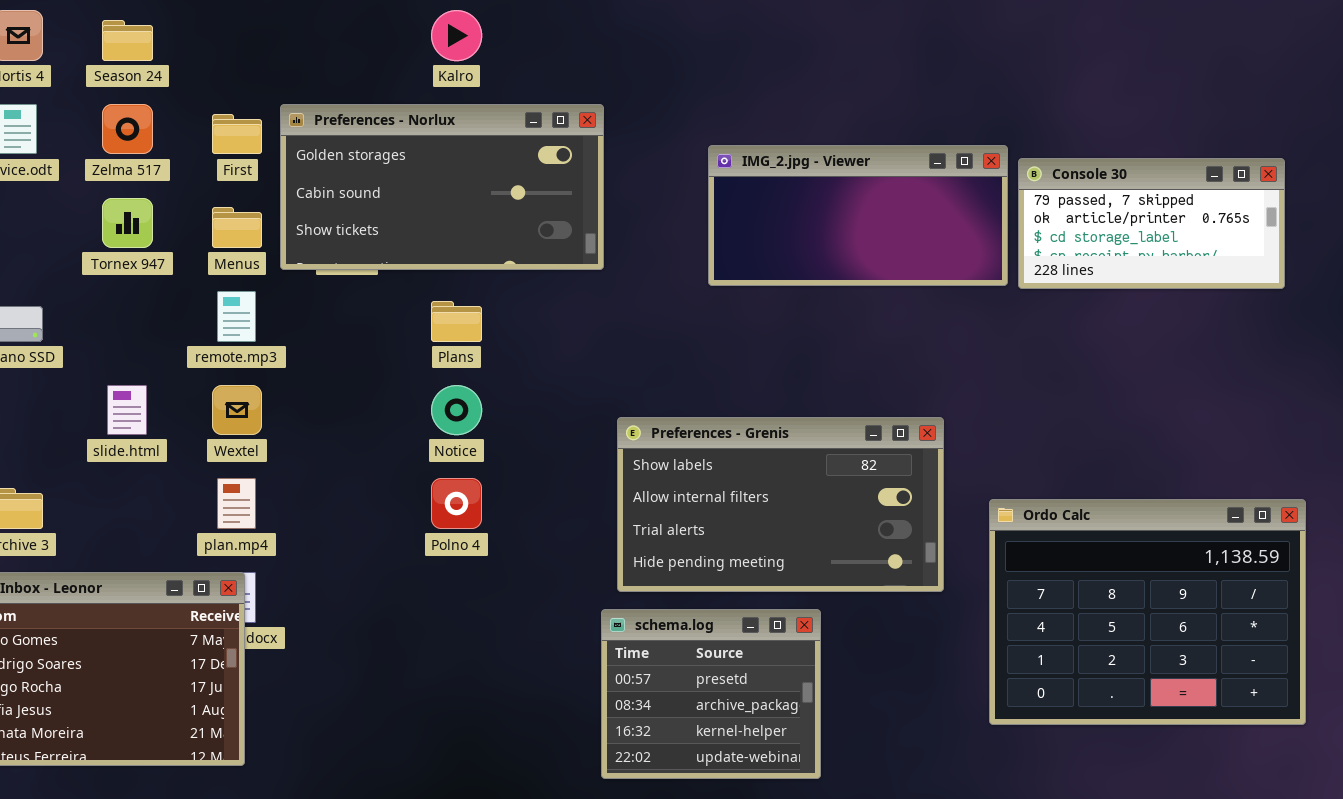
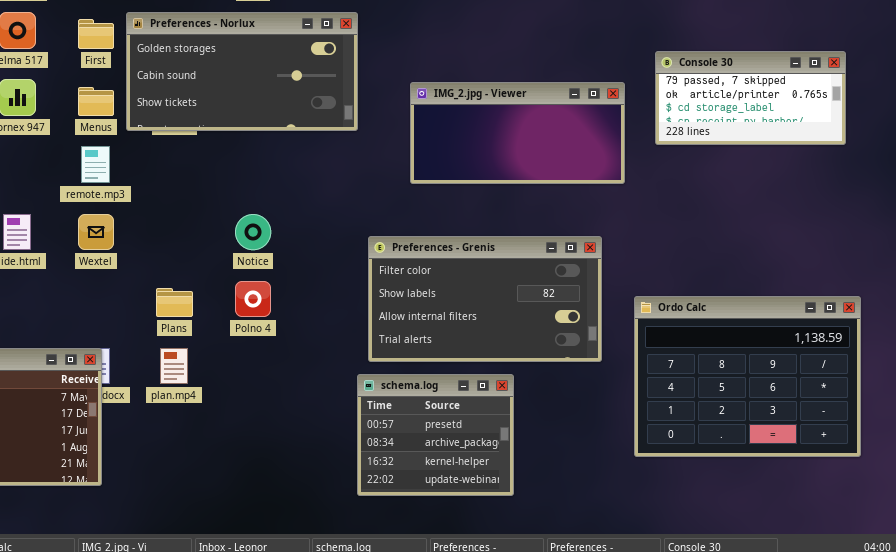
IMG_2.jpg - Viewer: [708,145,1008,286] -> [410,82,625,184], moved
Plans: [431,301,482,342] -> [156,288,193,317], moved
Preferences - Grenis: [617,417,944,592] -> [368,236,602,362], scrolled up 1 row
plan.mp4: [217,478,256,529] -> [160,348,188,384], moved

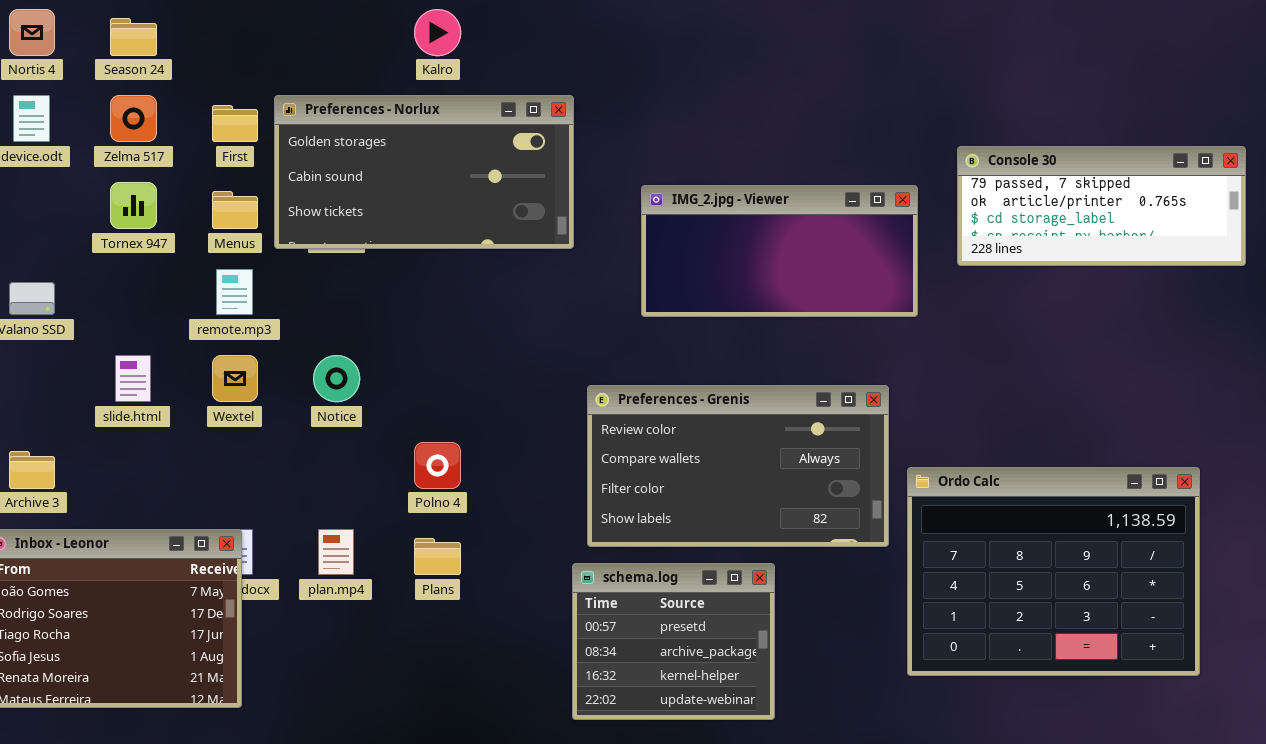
Console 30: [655,51,846,145] -> [957,146,1246,266], resized
Notice: [235,214,271,250] -> [313,355,360,402], moved
Preferences - Grenis: [368,236,602,362] -> [587,385,889,547], scrolled up 2 rows
Plans: [156,288,193,317] -> [414,538,461,575], moved
Ordo Calc: [634,296,861,457] -> [907,467,1200,676], moved

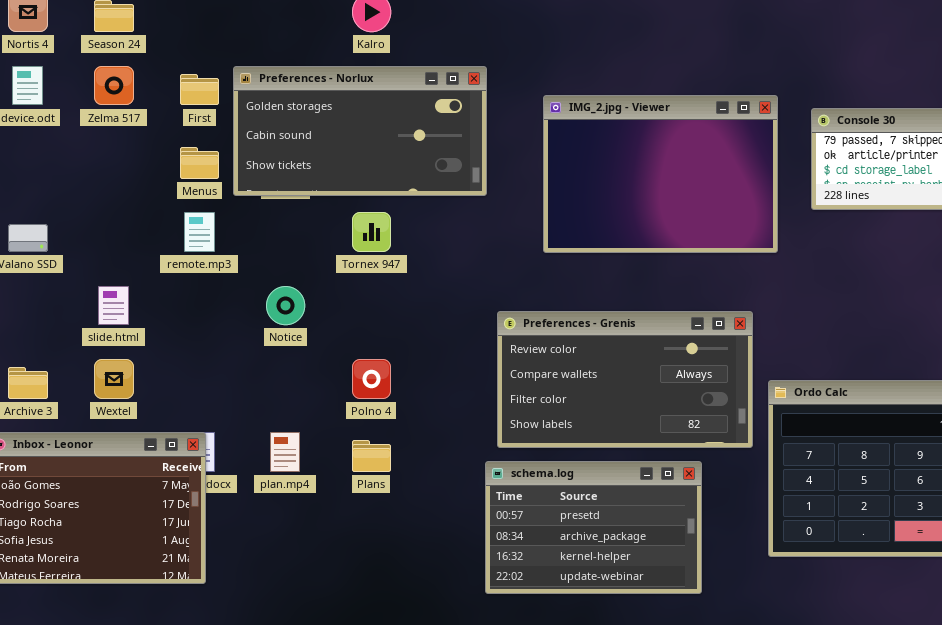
Tornex 947: [110,182,157,229] -> [352,212,391,252], moved
IMG_2.jpg - Viewer: [641,185,918,317] -> [543,95,778,253], resized
Wextel: [212,355,258,402] -> [94,359,134,399], moved
schema.log: [572,563,775,720] -> [485,461,702,594], resized

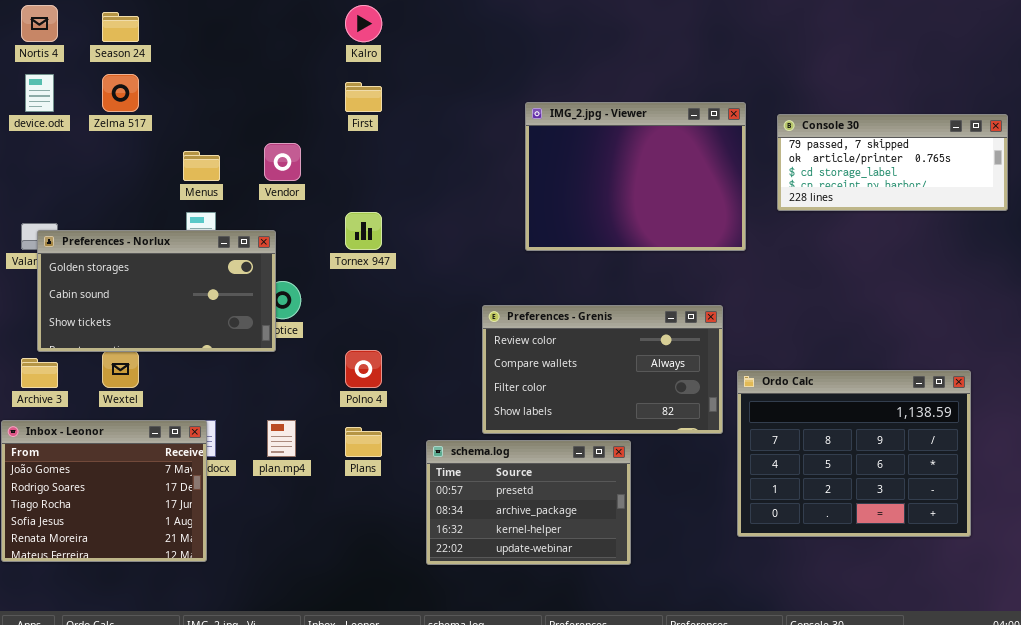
Preferences - Norlux: [233,66,487,196] -> [37,230,276,352], moved
First: [180,74,219,105] -> [345,82,382,112], moved
schema.log: [485,461,702,594] -> [426,440,631,565], moved

